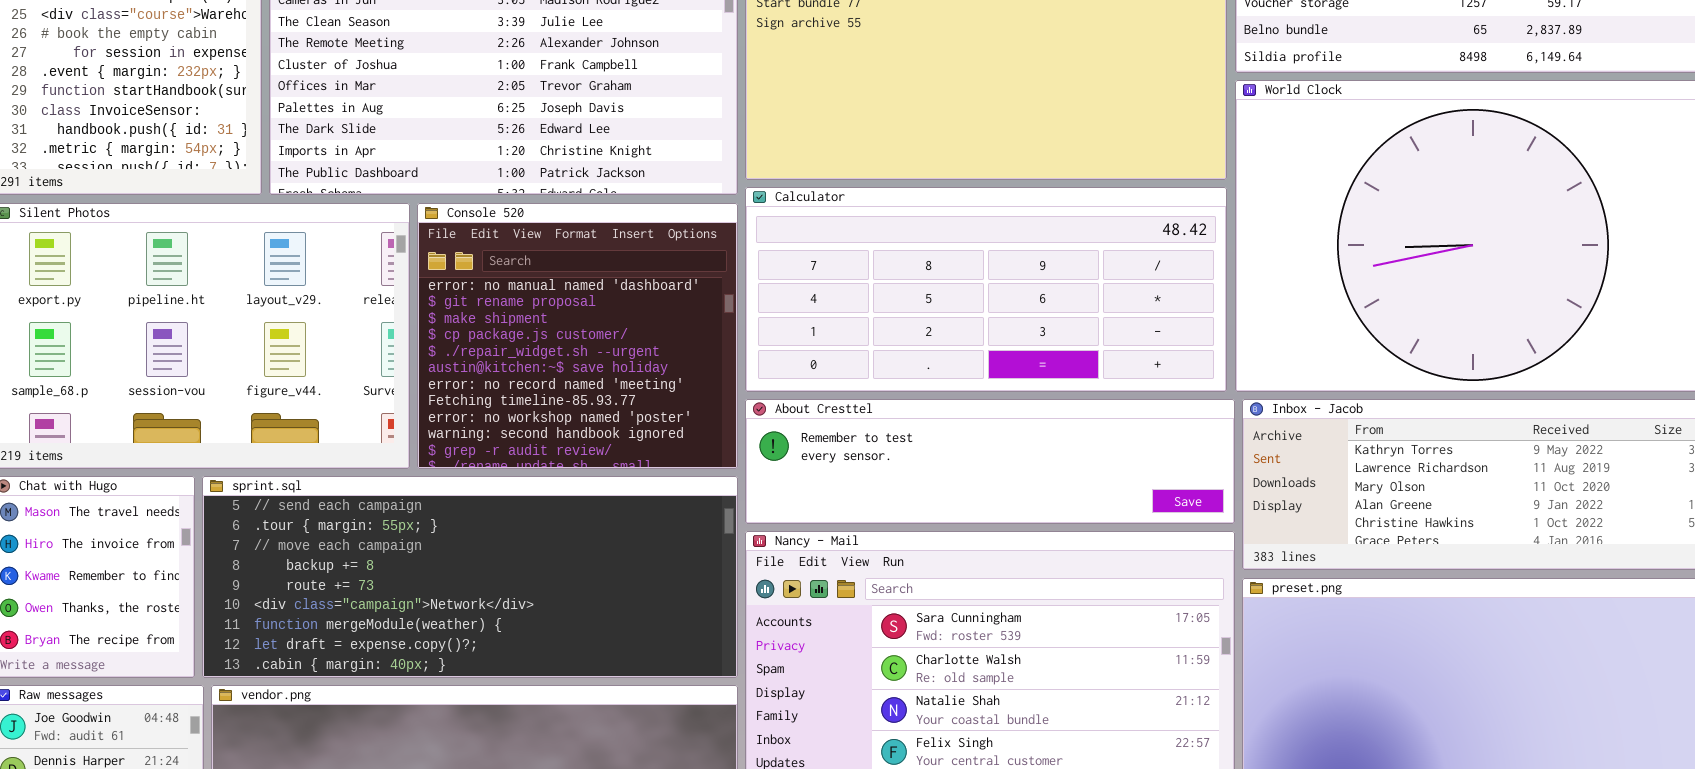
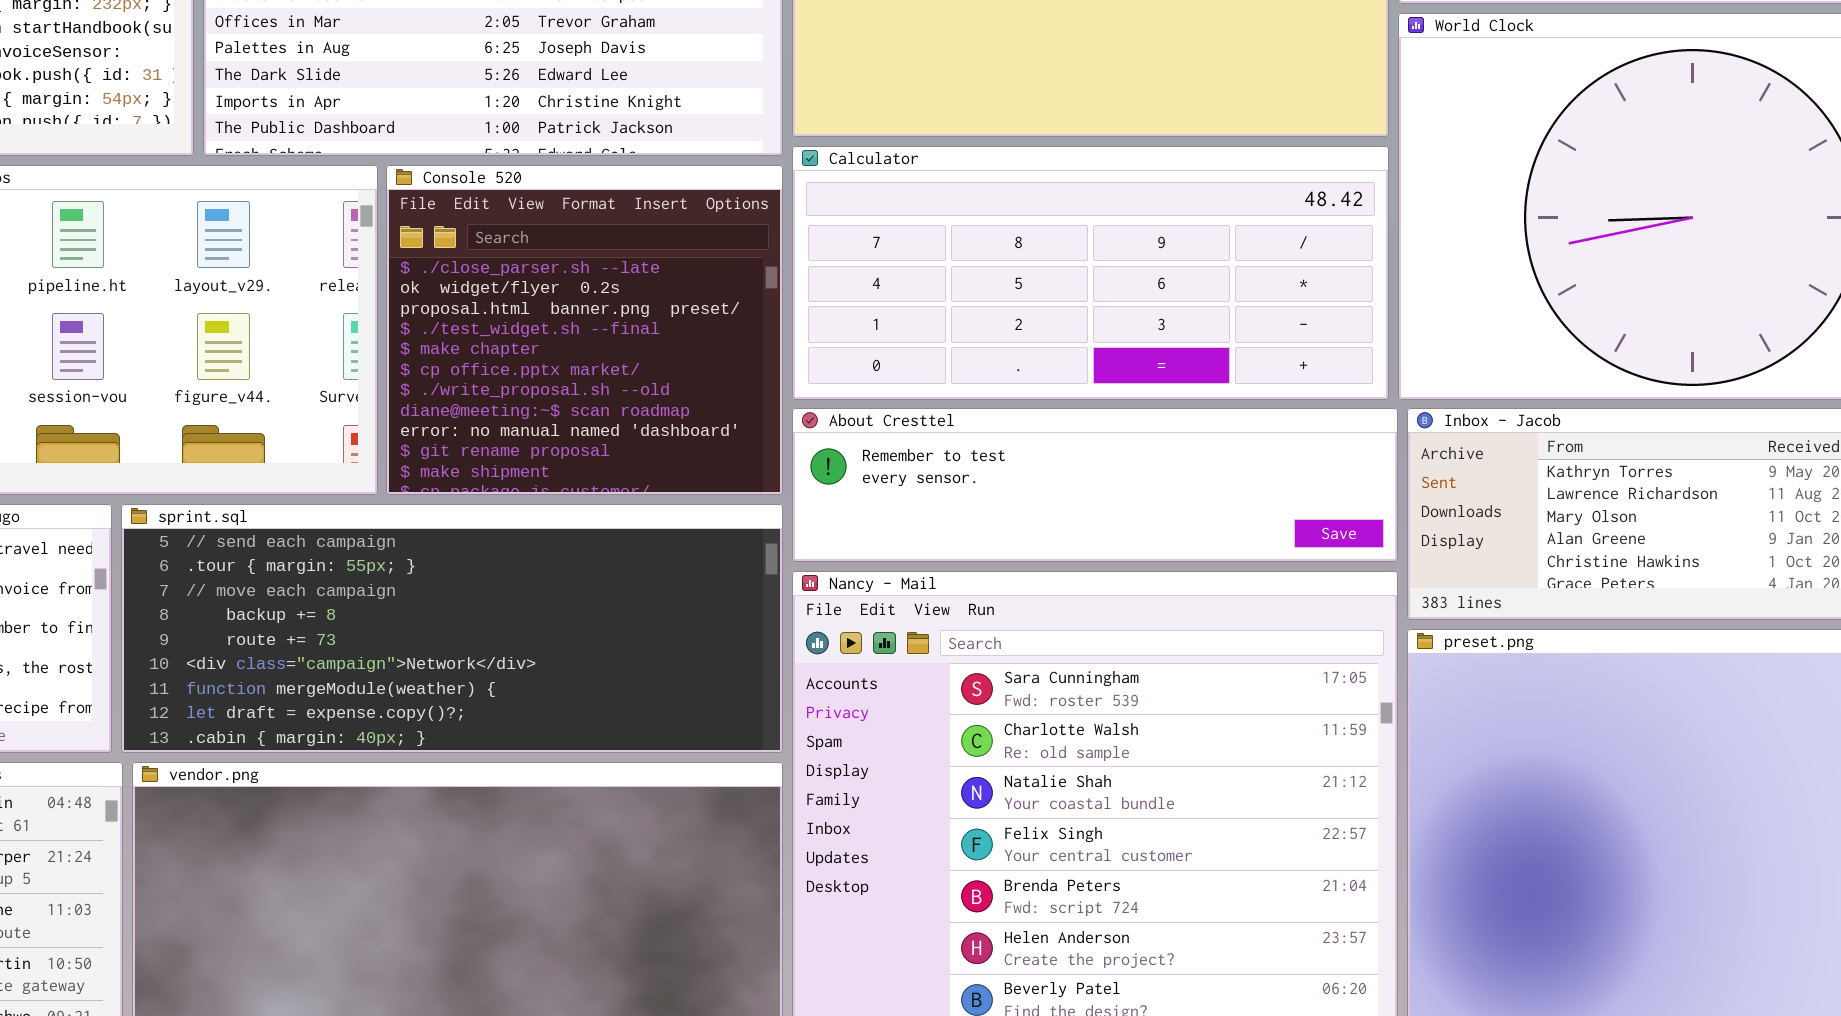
Console 520: [417,203,738,469] -> [386,165,783,495], scrolled up 8 rows

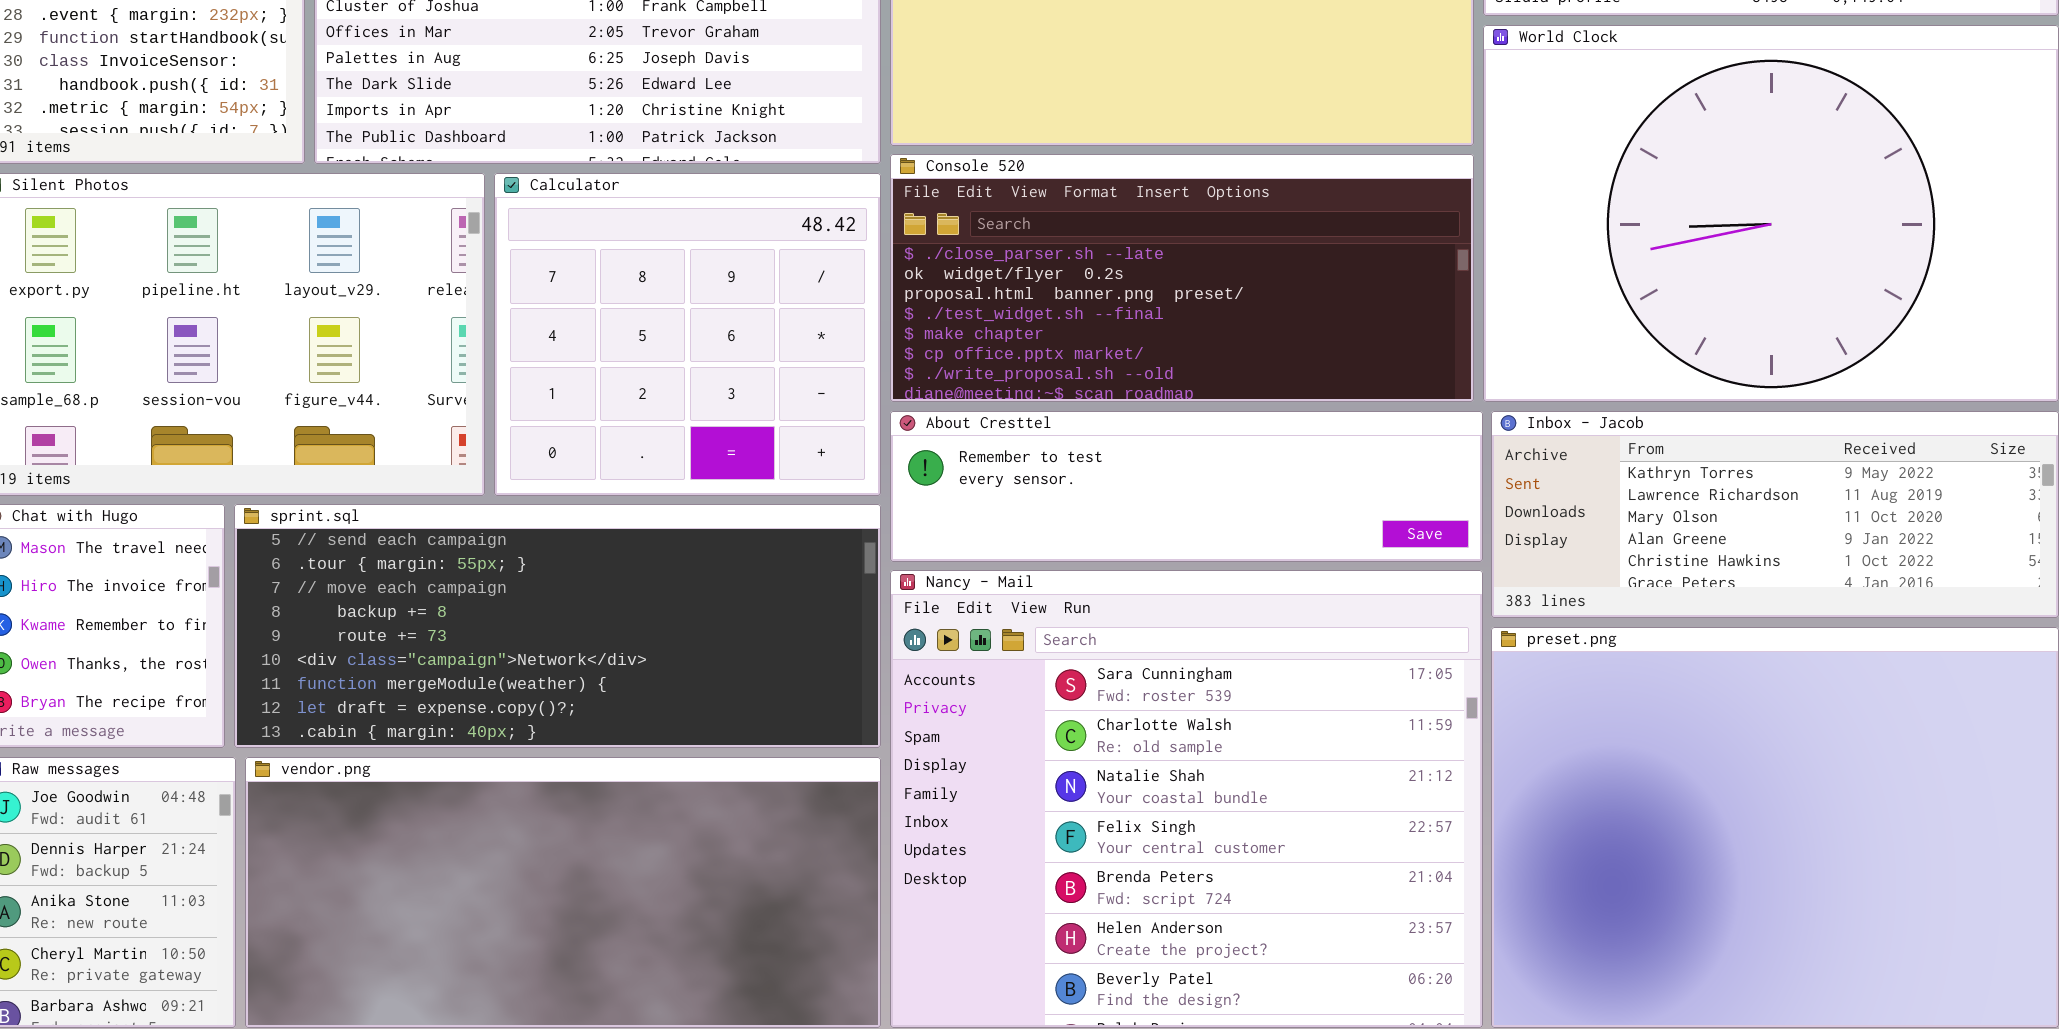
Calculator: [792,146,1389,400] -> [494,173,881,496], moved, resized
Console 520: [386,165,783,495] -> [890,154,1474,402], moved, resized

